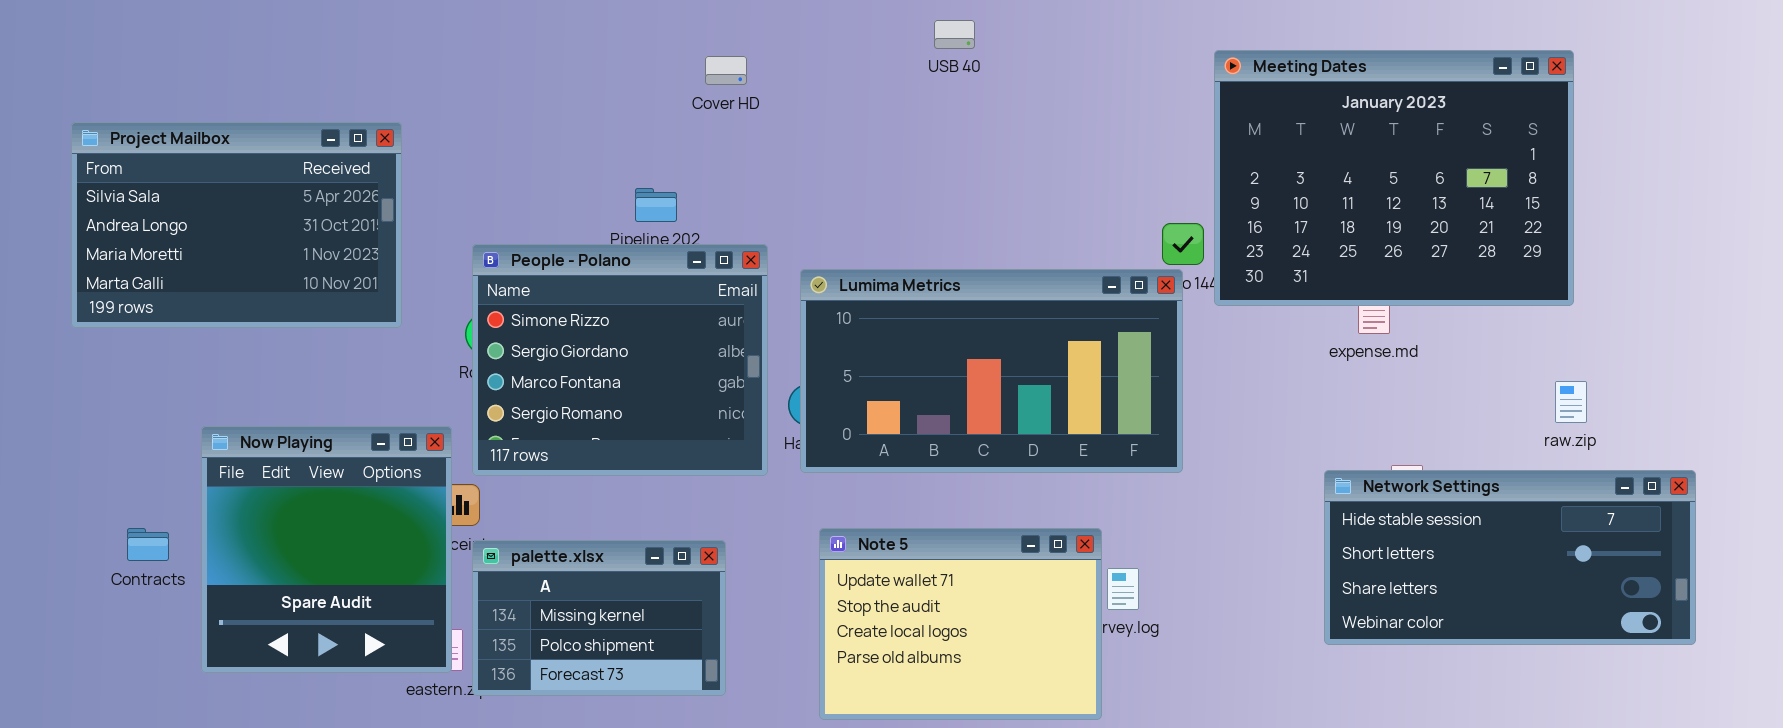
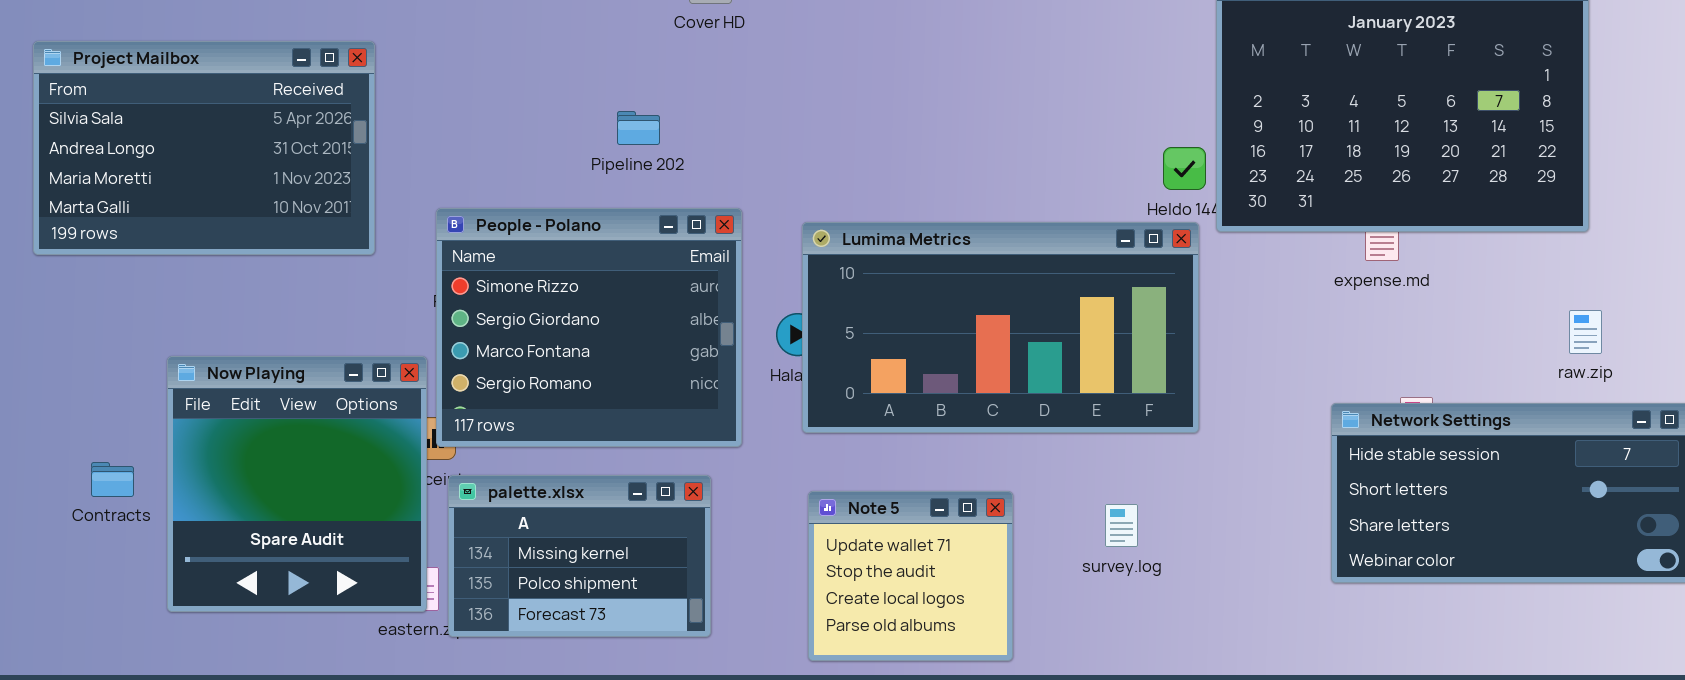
People - Polano: [472,244,768,476] -> [436,208,742,447], moved
Lumima Metrics: [800,269,1183,473] -> [802,222,1199,433], moved
Note 5: [819,528,1102,720] -> [808,491,1013,661], resized

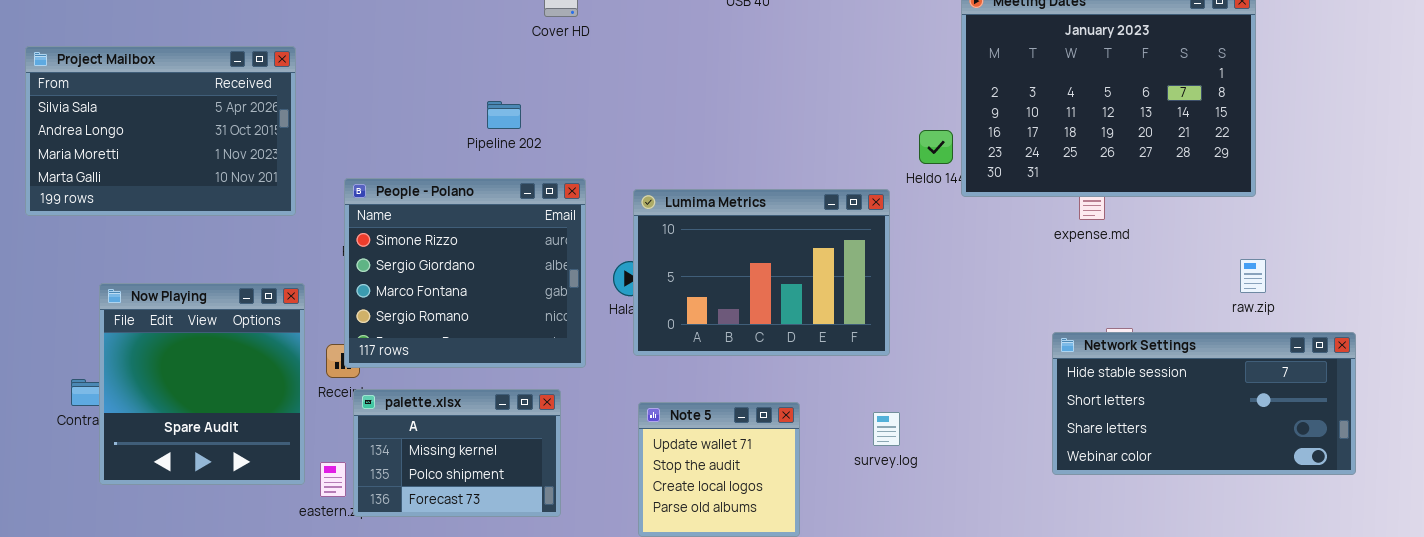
Lumima Metrics: [802,222,1199,433] -> [633,189,890,356], resized
Now Playing: [167,356,427,612] -> [99,283,305,485], moved

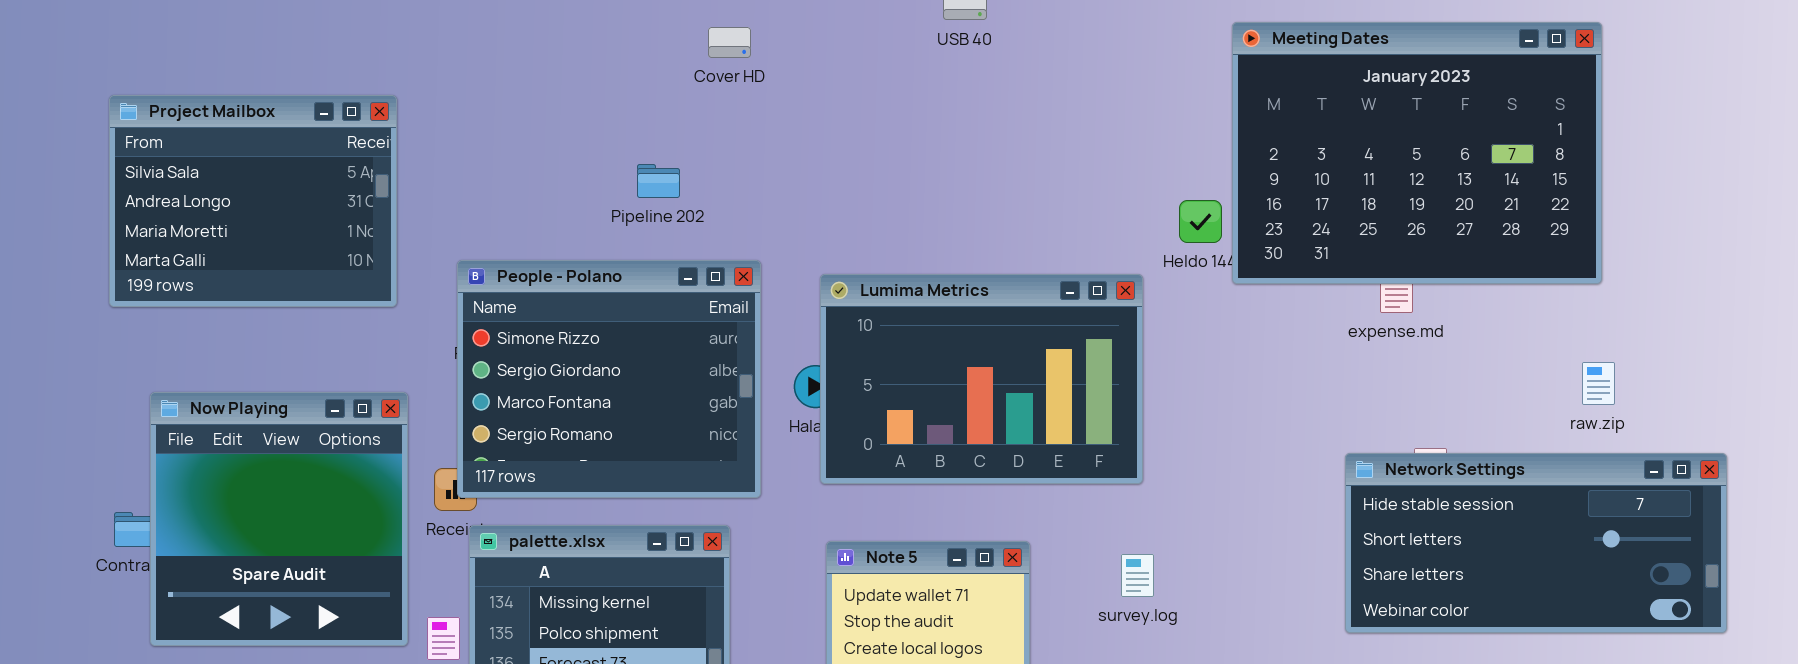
Project Mailbox: [25,46,296,216] -> [109,95,397,307], resized

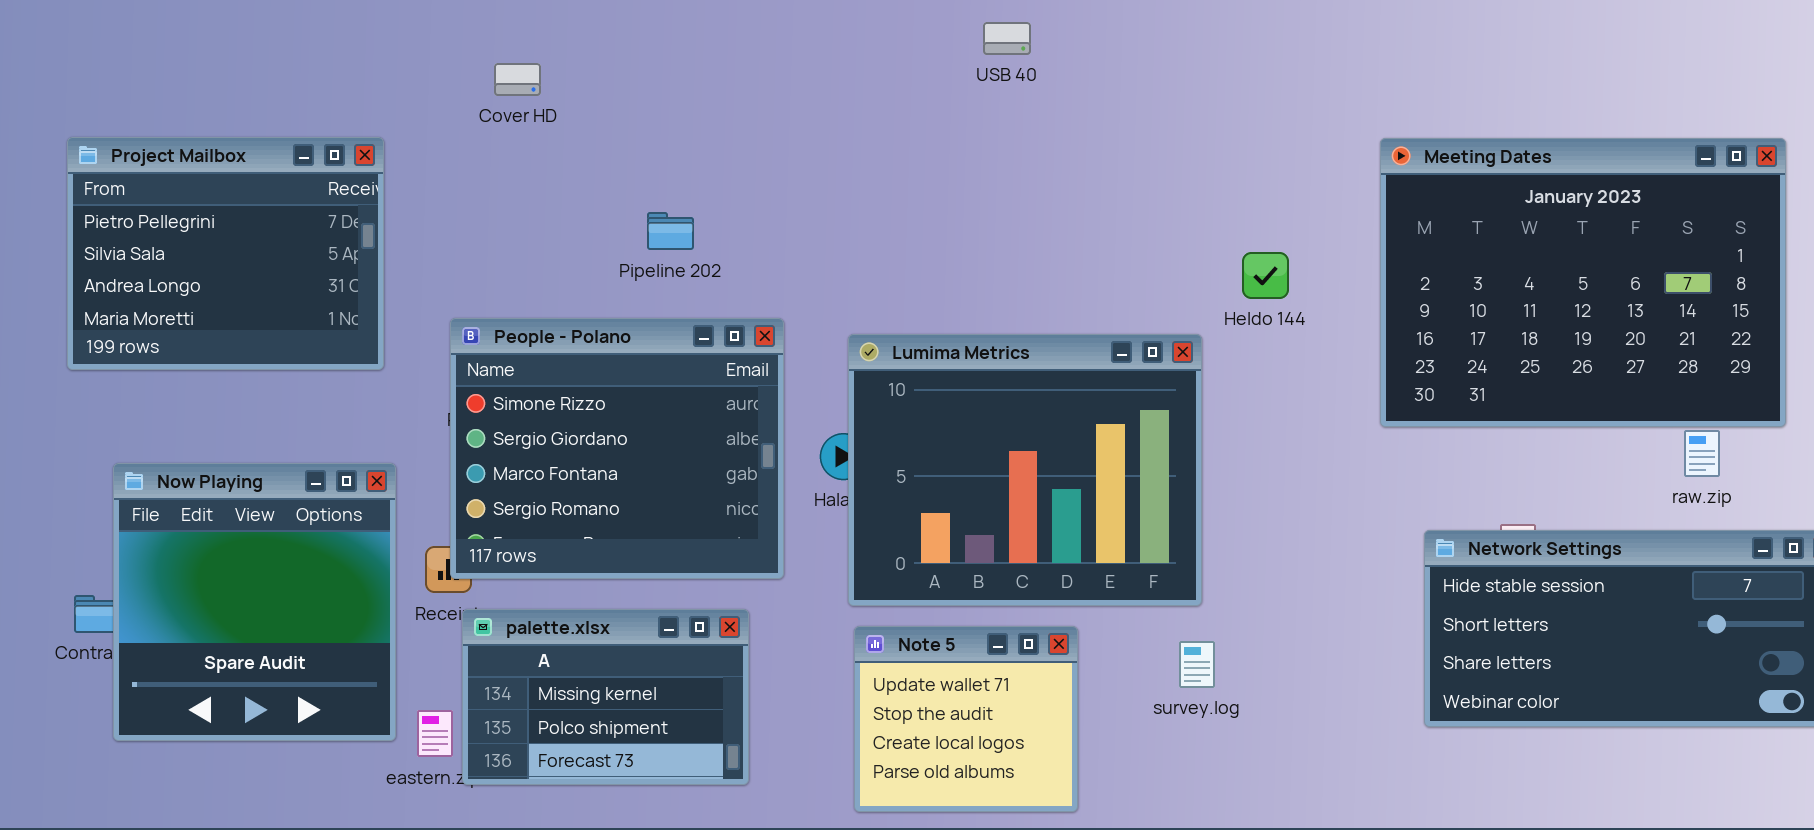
Meeting Dates: [1232,22,1602,284] -> [1380,138,1786,427], moved
Cover HD: [708,27,751,58] -> [494,63,541,96], moved
Project Mailbox: [109,95,397,307] -> [67,137,384,370], scrolled up 1 row
Lumima Metrics: [820,274,1143,484] -> [848,334,1202,606], resized

